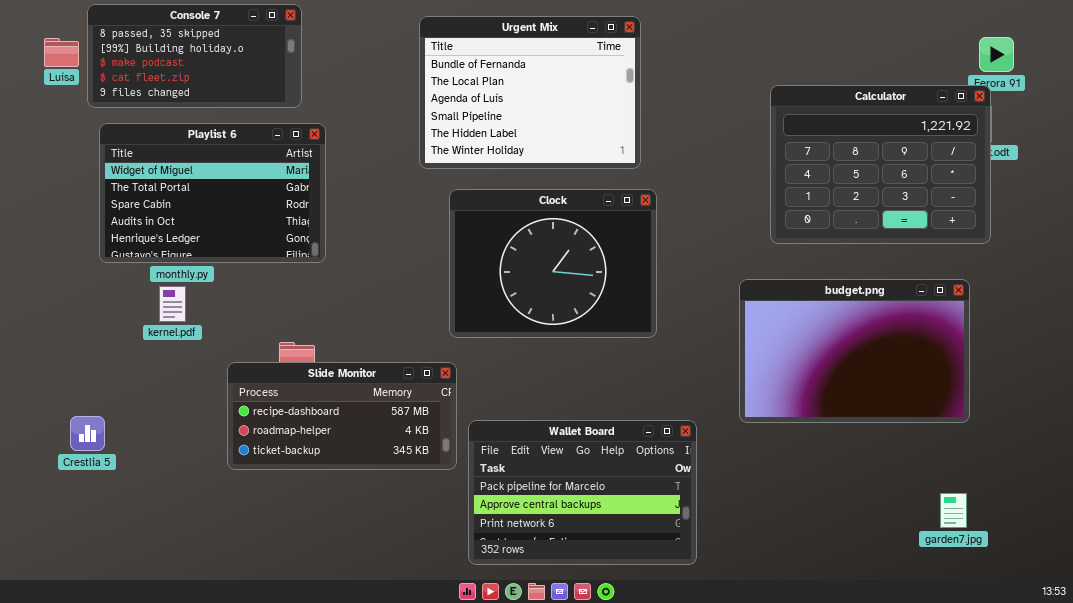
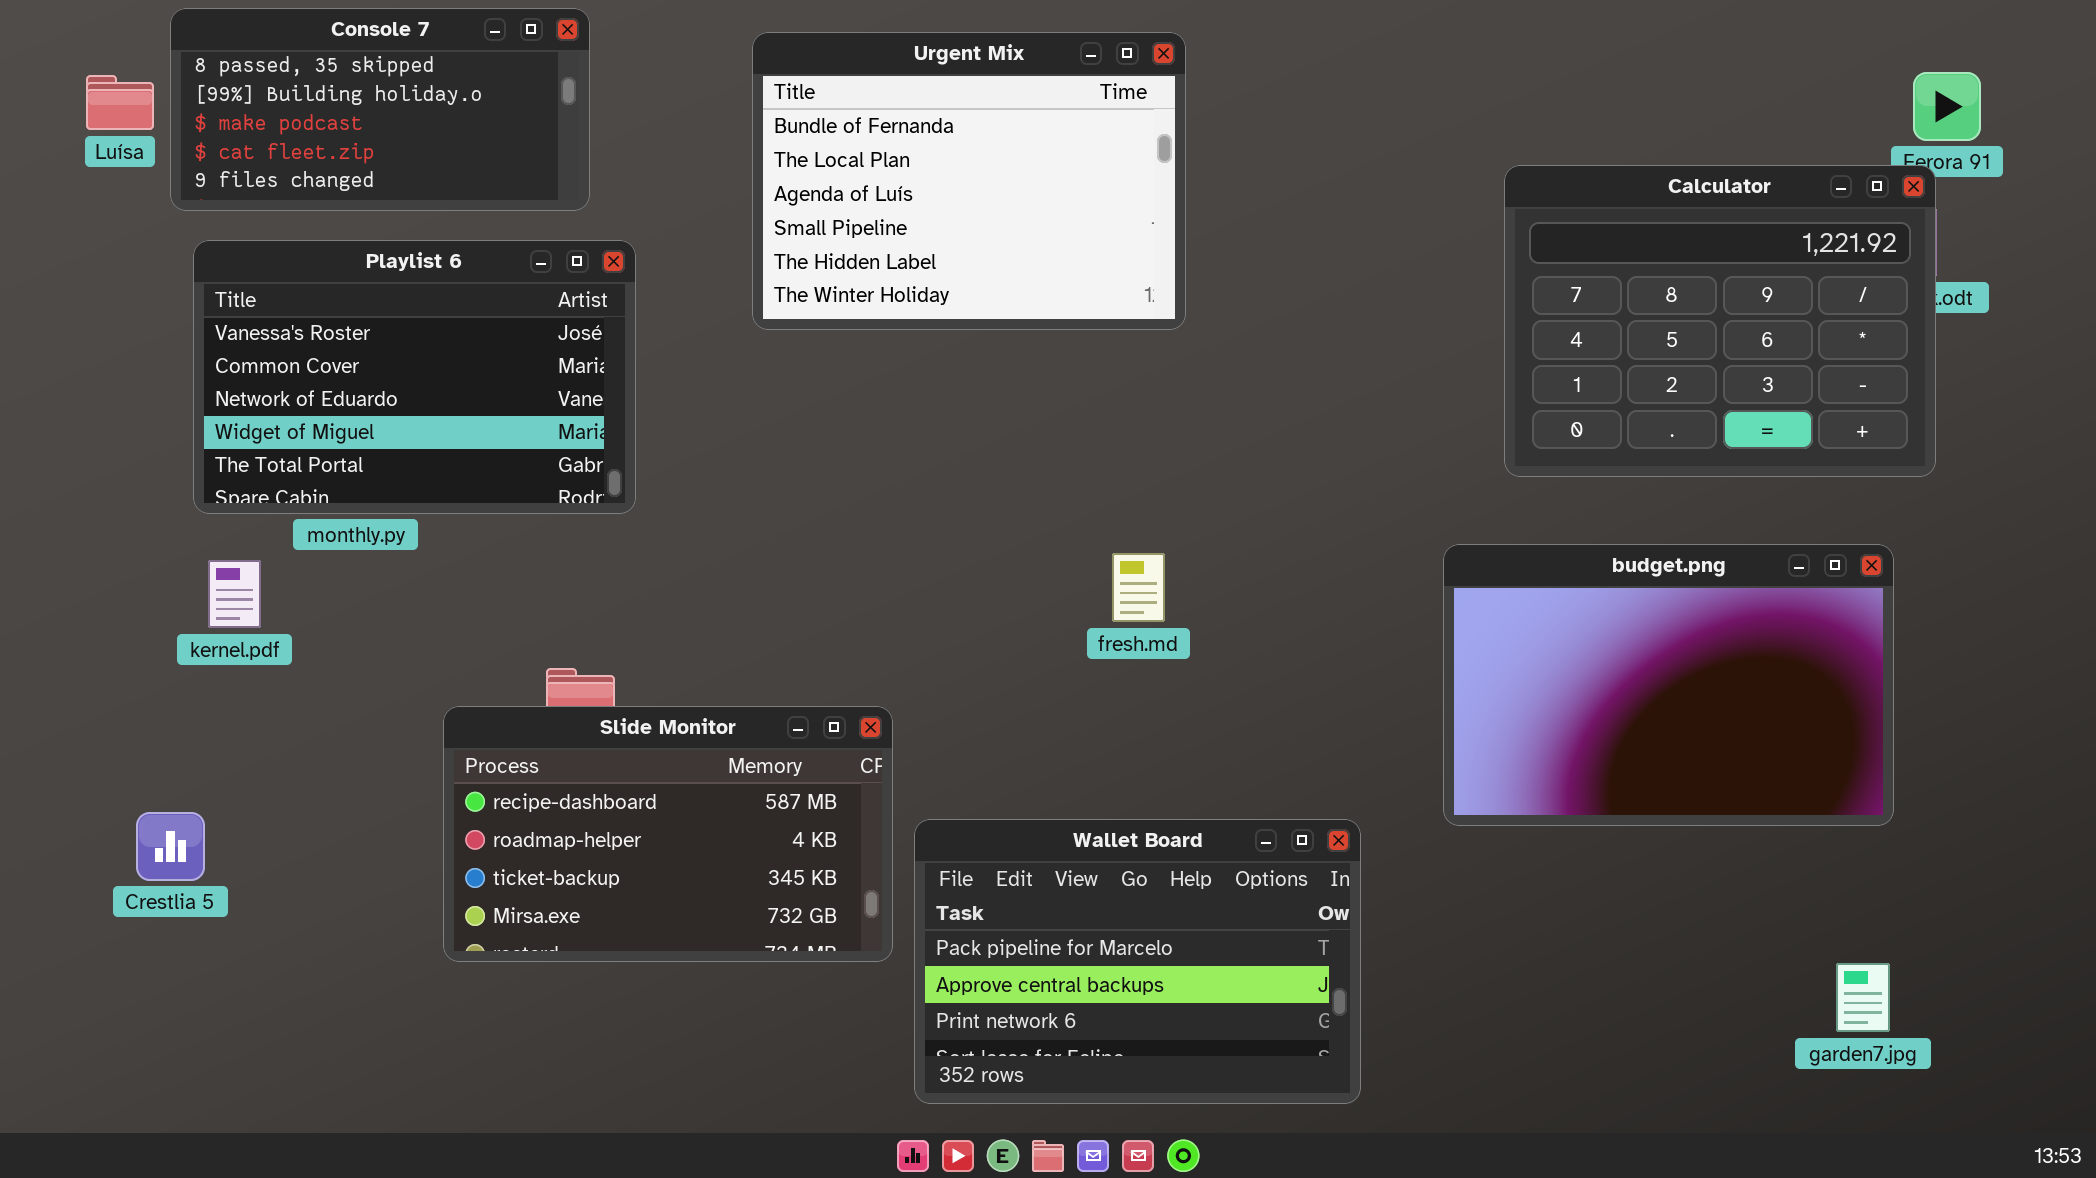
Urgent Mix: [419,16,641,169] -> [752,32,1186,330], moved
Playlist 6: [99,123,326,263] -> [193,240,636,514], scrolled up 3 rows
Clock: [449,189,657,338] -> none, closed
kernel.pdf: [159,286,186,322] -> [208,560,261,628], moved
Slide Monitor: [227,362,457,470] -> [443,706,893,962], resized

